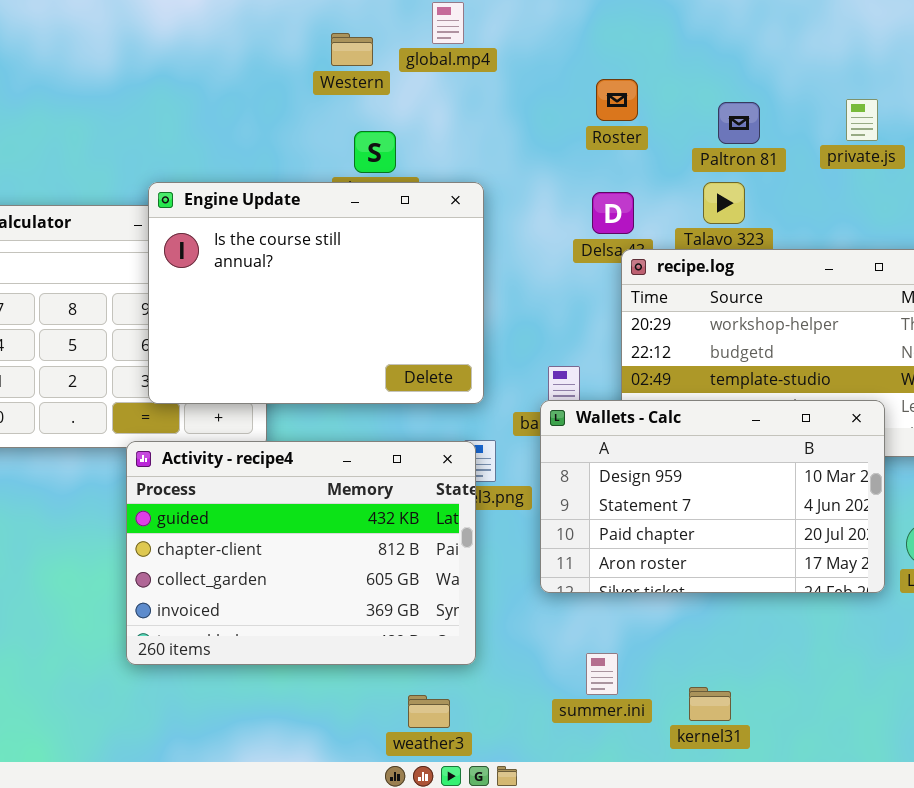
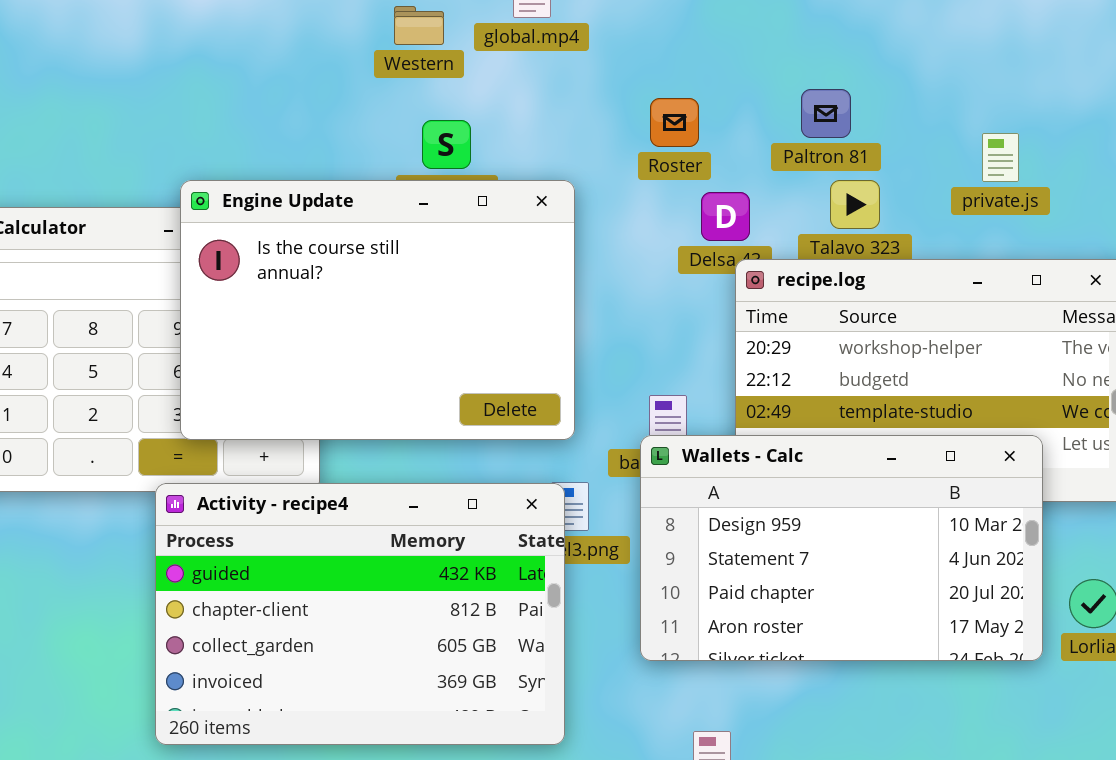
Roster: [596,79,638,121] -> [650,98,699,147], moved
private.js: [846,99,878,141] -> [982,133,1019,182], moved
Paltron 81: [718,102,760,144] -> [801,89,851,138], moved

